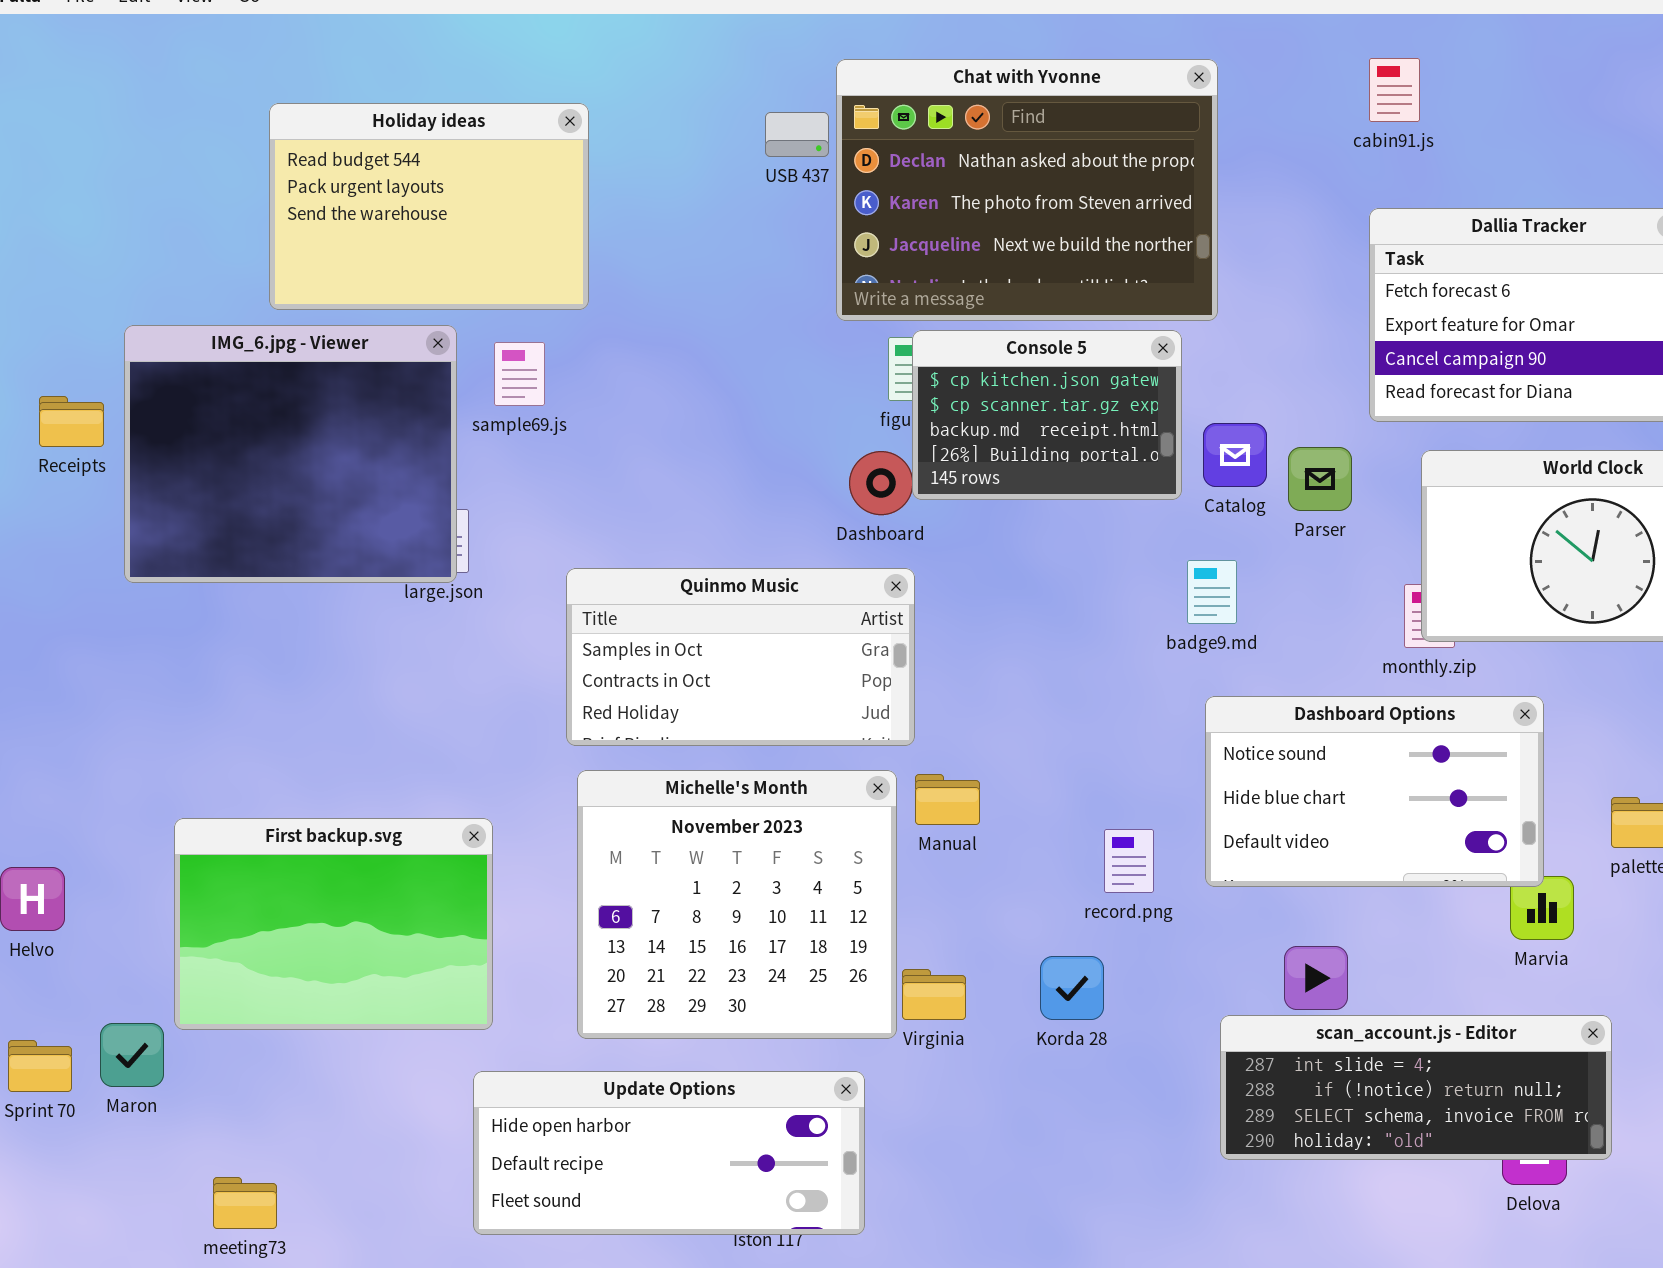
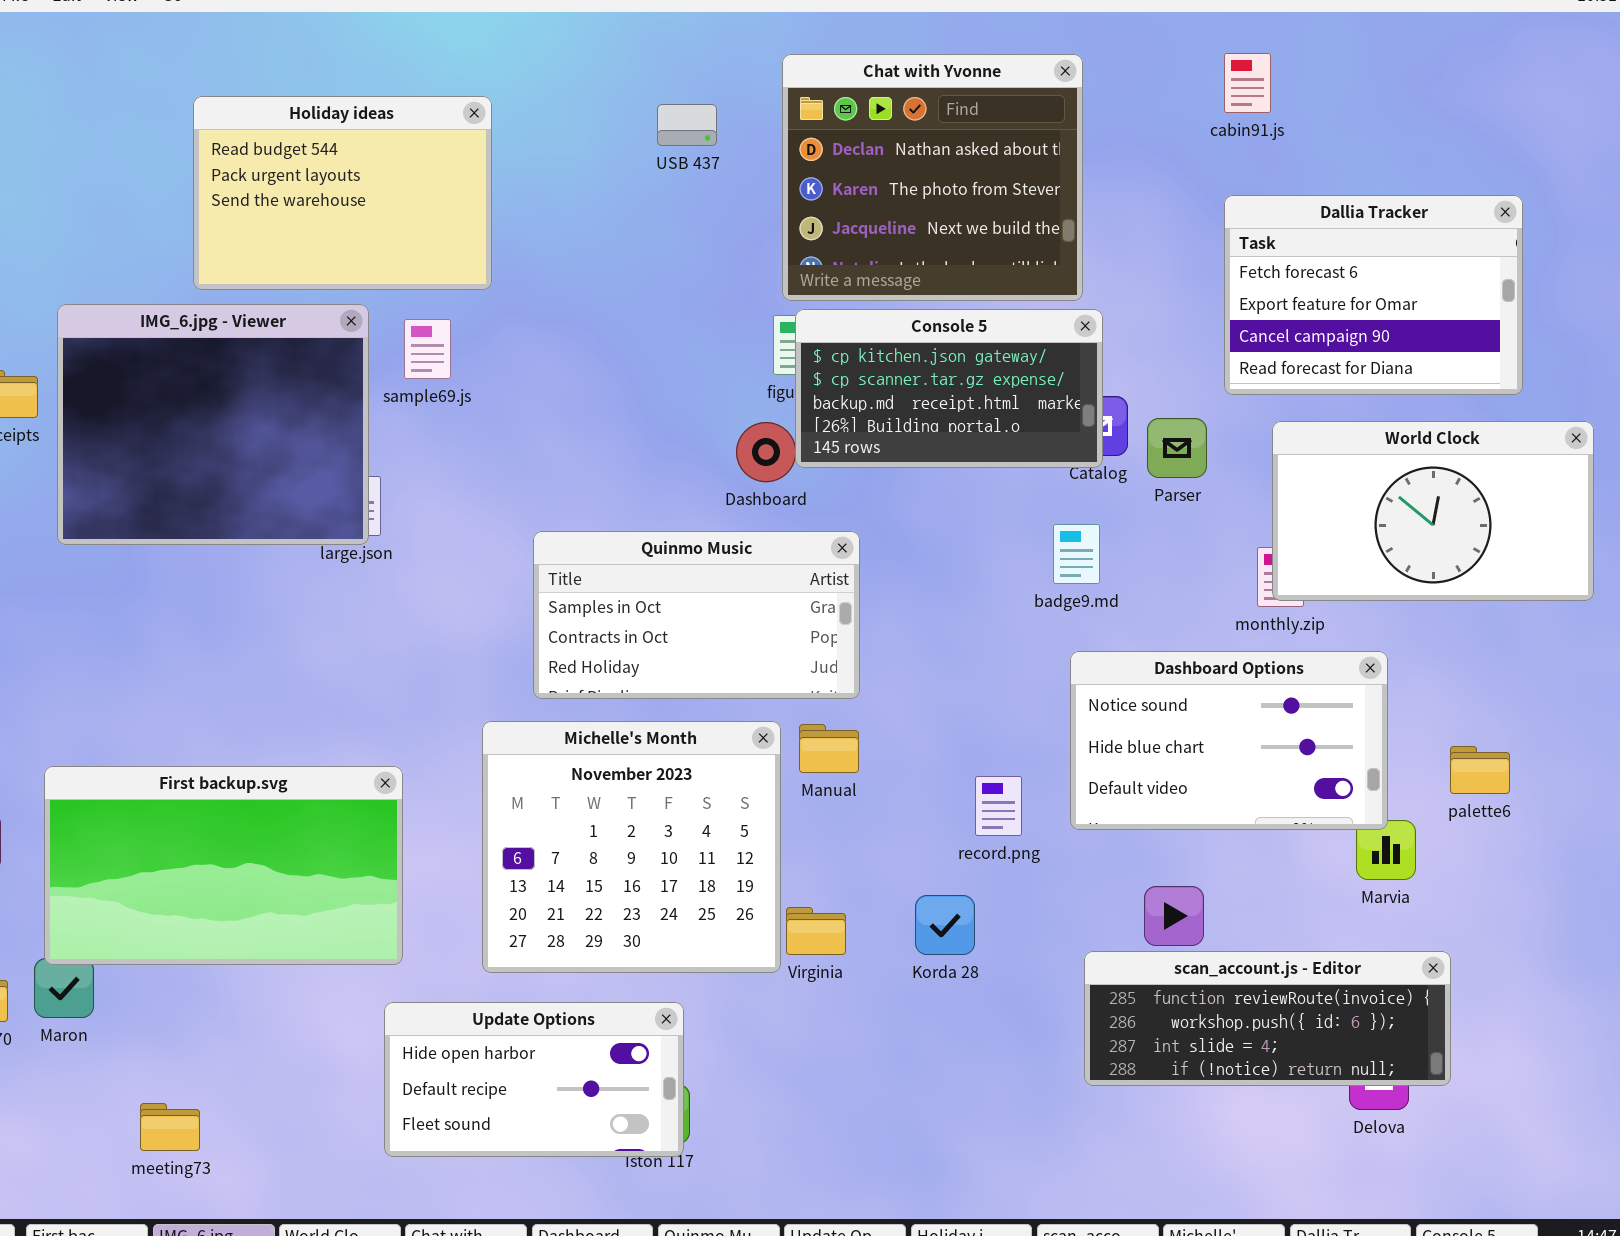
Chat with Yvonne: [836,59,1218,321] -> [782,54,1083,301], resized
Console 5: [912,330,1182,500] -> [795,309,1103,468], resized
Quinmo Music: [566,568,915,746] -> [533,531,860,699], moved
First backup.svg: [174,818,493,1030] -> [44,766,403,965], resized
scan_account.js - Editor: [1220,1015,1612,1160] -> [1084,951,1451,1086], scrolled up 2 rows
Update Options: [473,1071,865,1235] -> [384,1002,684,1157], resized

